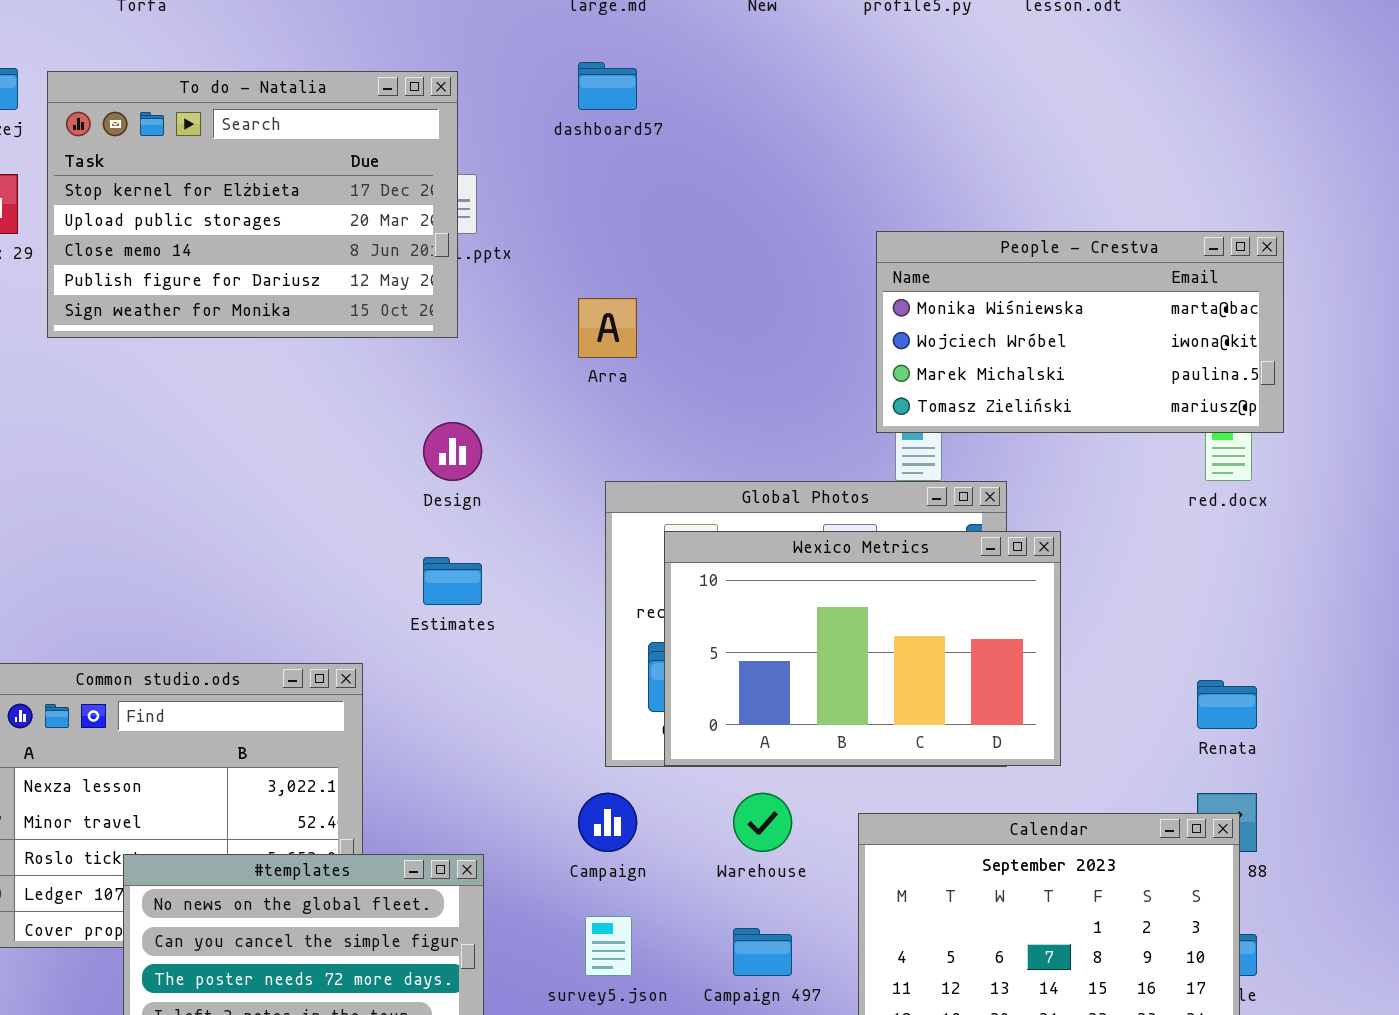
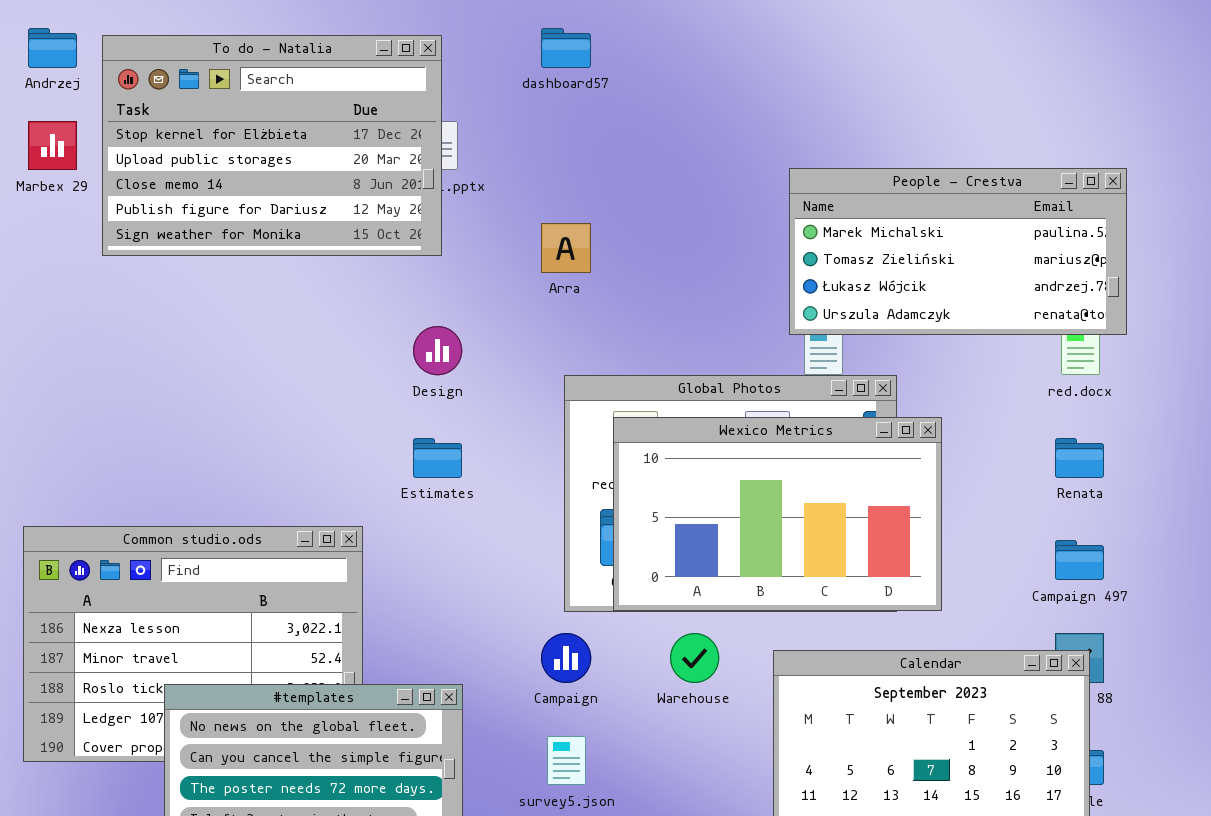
People - Crestva: [876,231,1284,433] -> [789,168,1127,335], scrolled down 2 rows
Renata: [1197,680,1257,729] -> [1055,438,1104,478], moved
Campaign 497: [733,928,792,976] -> [1055,540,1104,580], moved

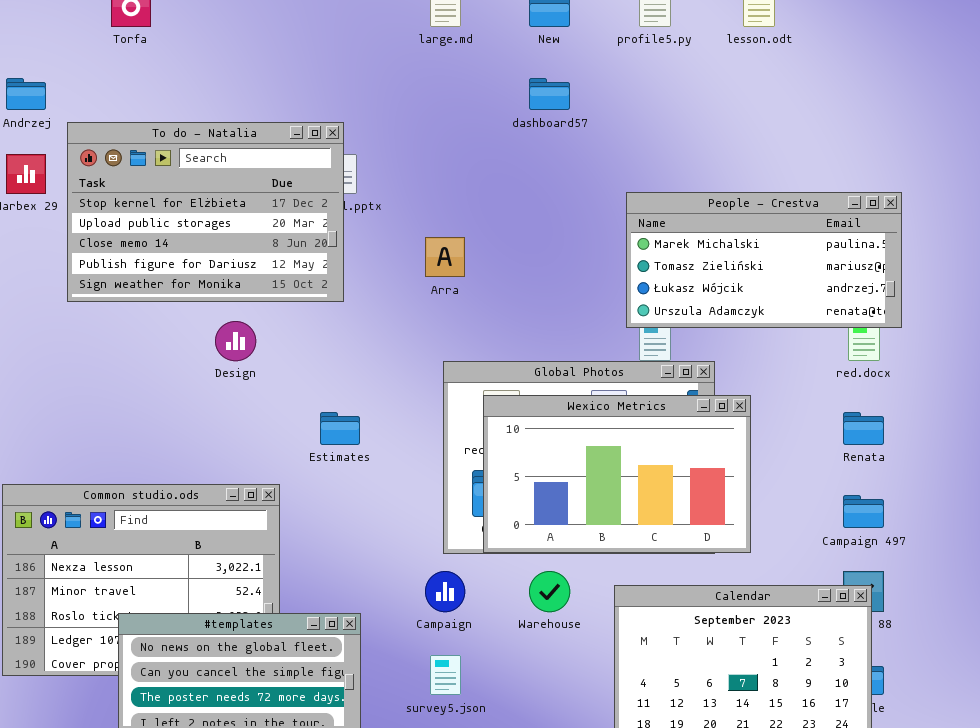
dashboard57: [541,28,591,68] -> [529,78,570,110], moved
To do - Natalia: [102,35,442,256] -> [67,122,344,302], moved
Design: [413,326,462,375] -> [215,321,256,361], moved

